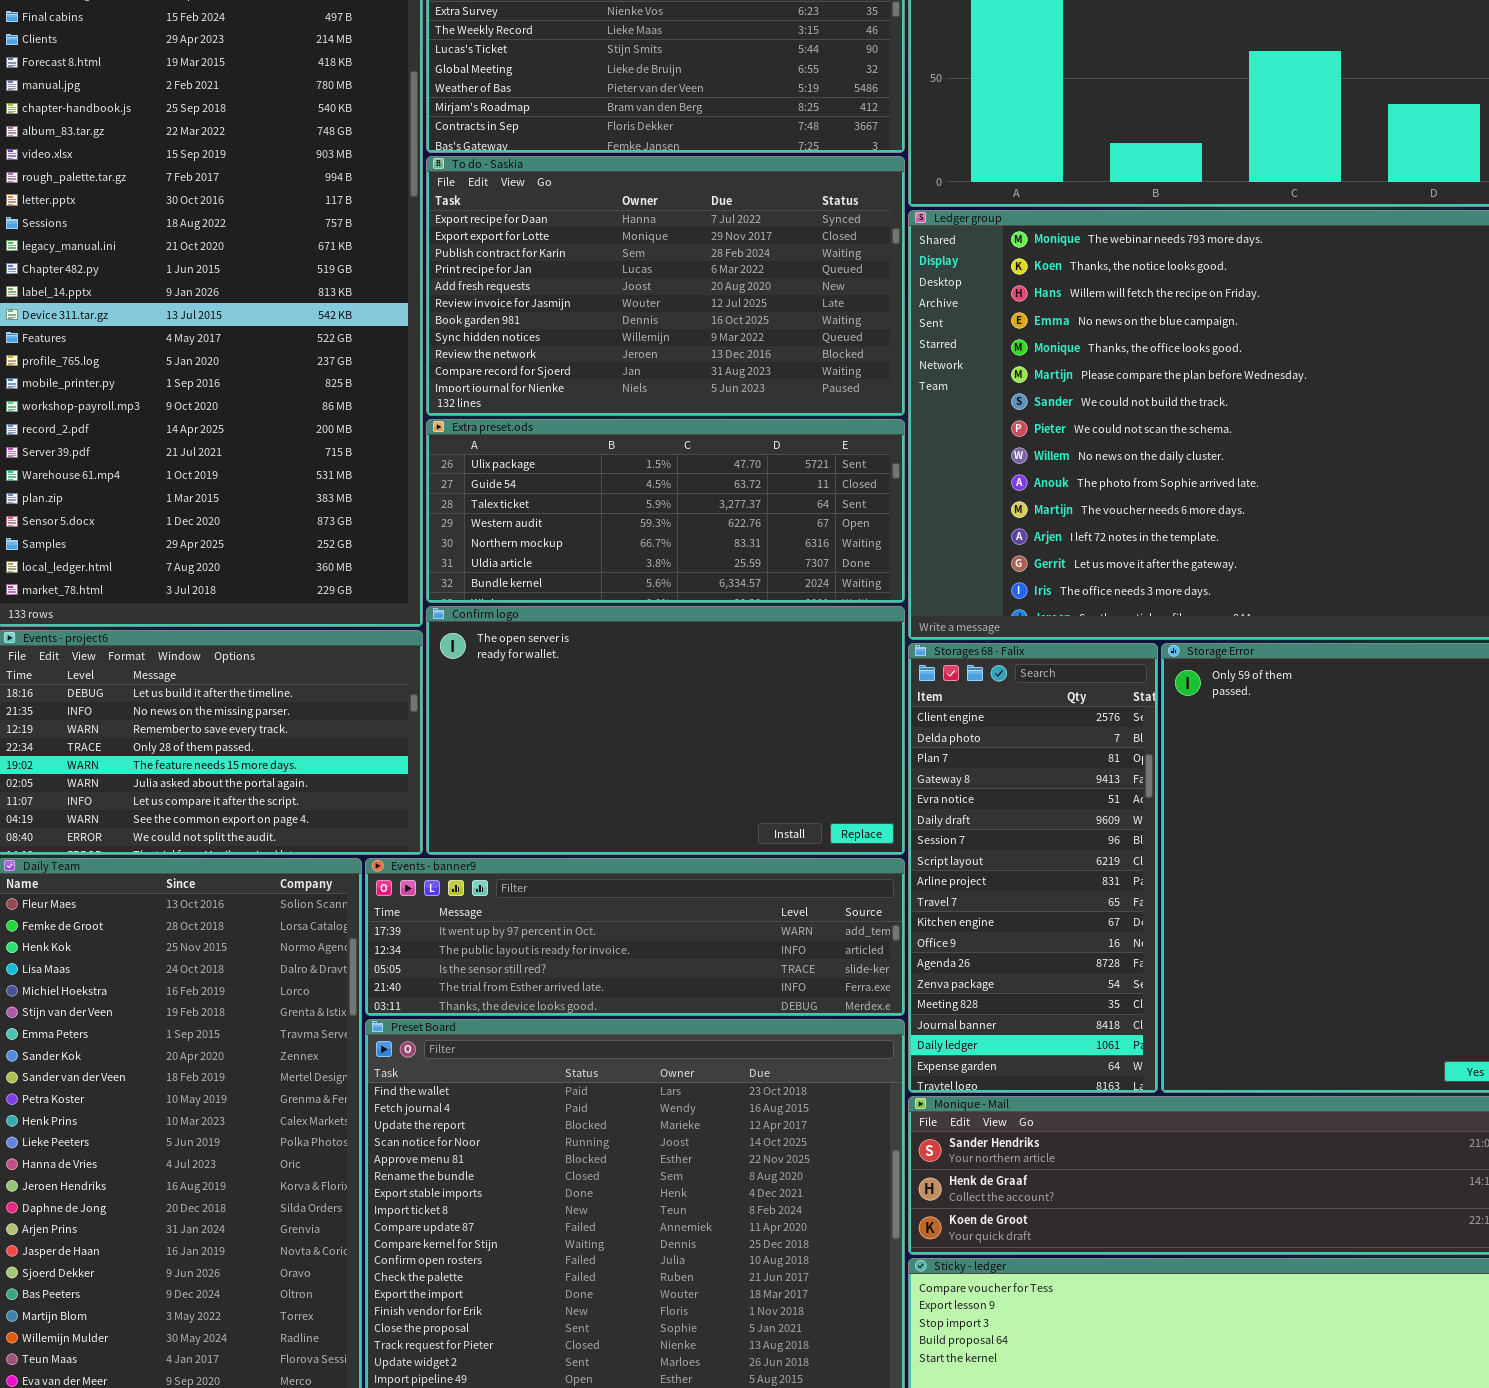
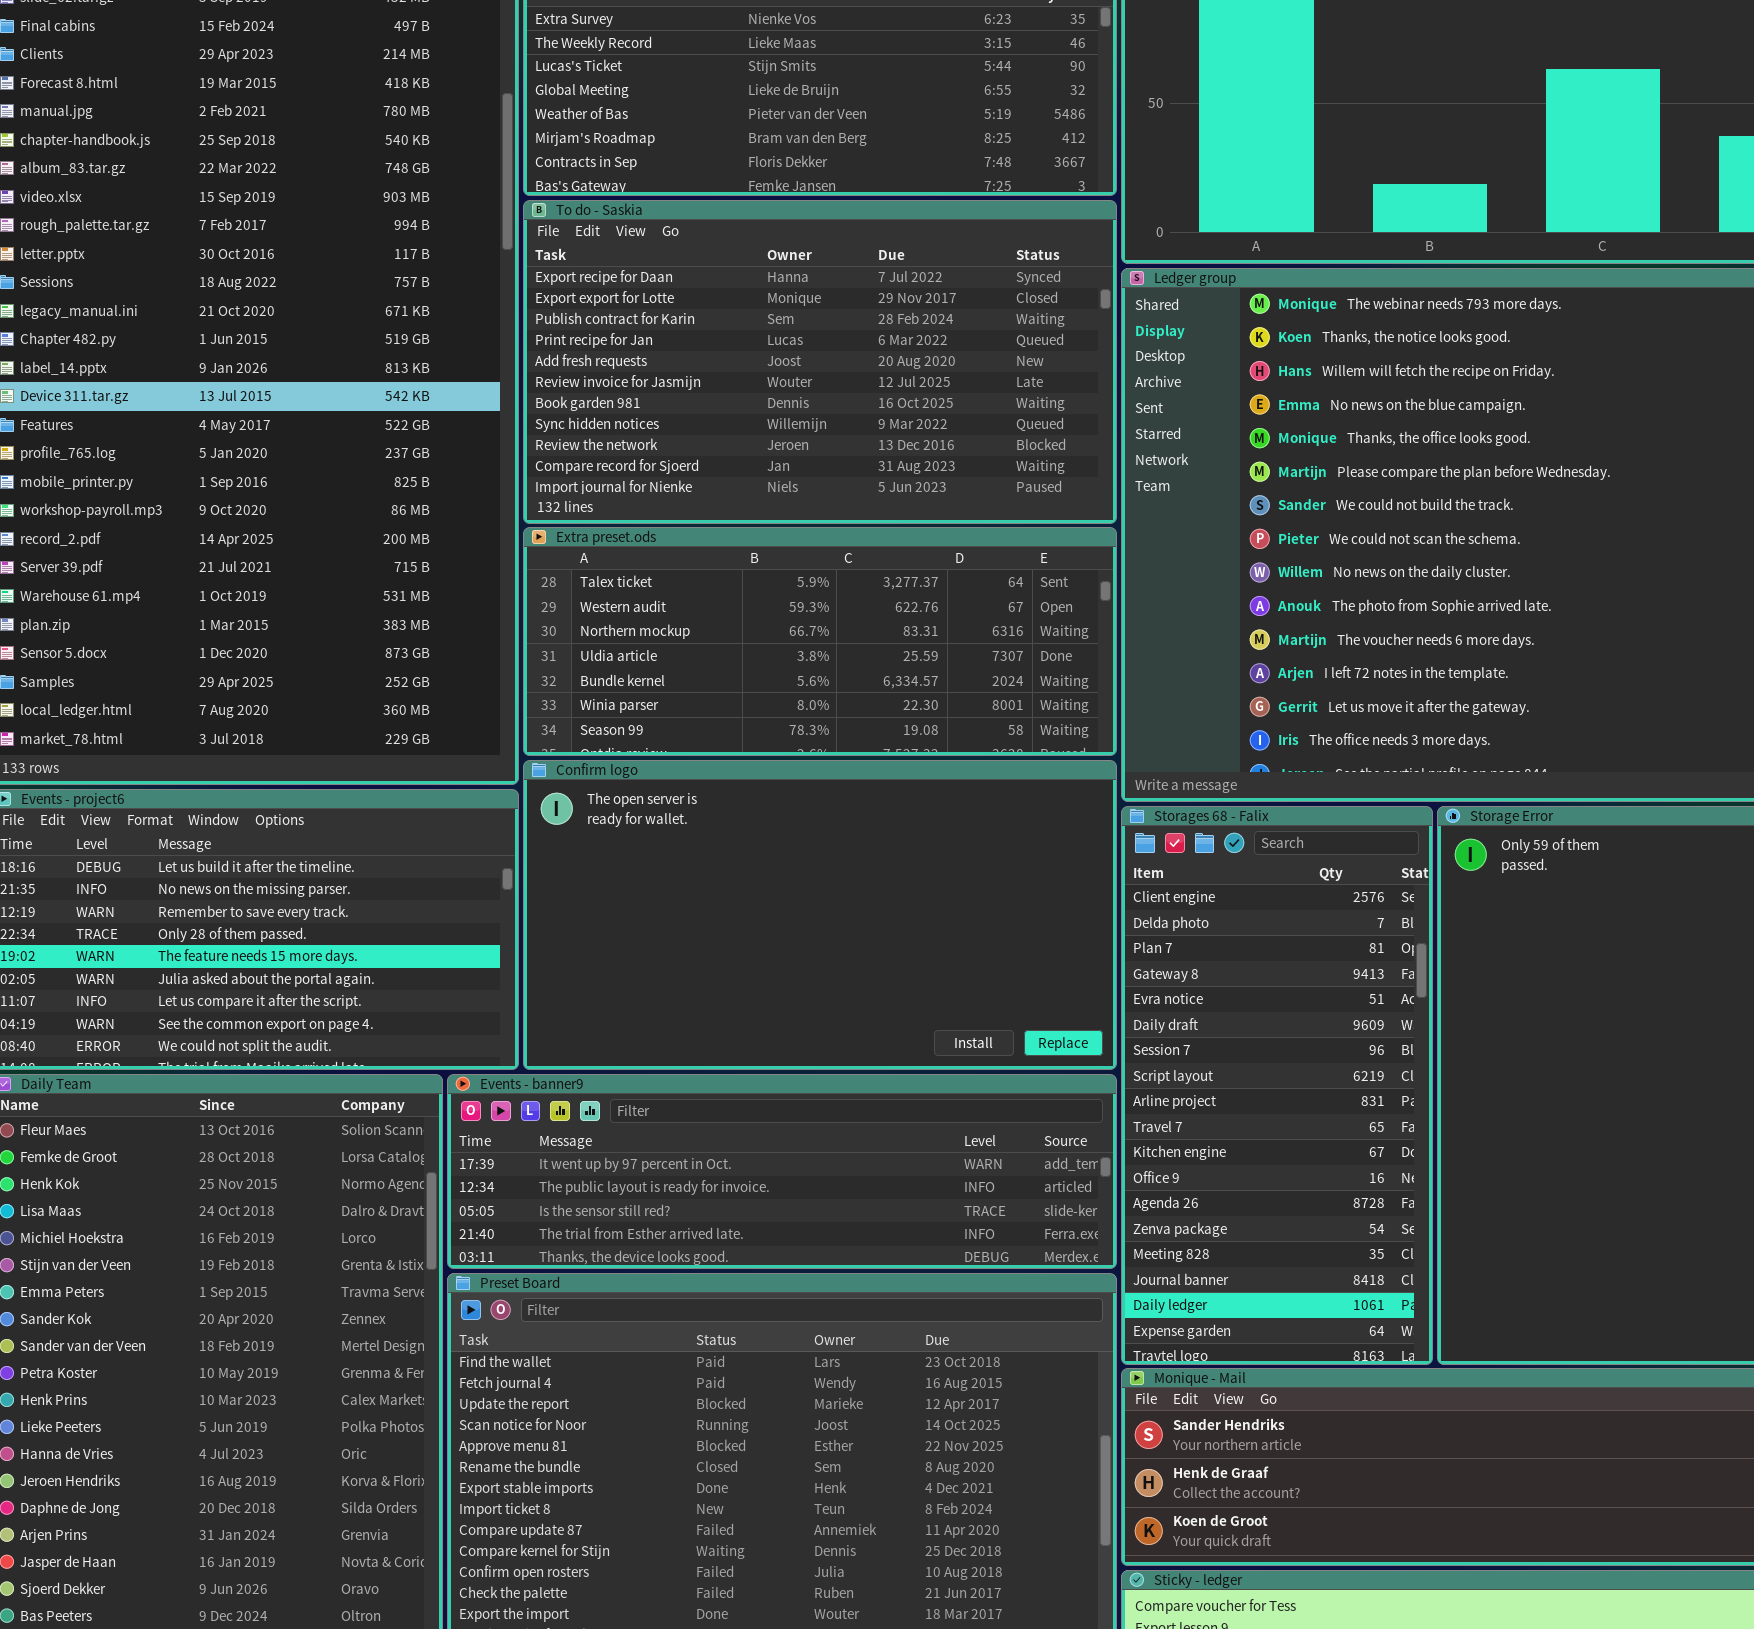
Extra preset.ods: [426,419,905,603] -> [523,527,1117,756], scrolled down 2 rows

